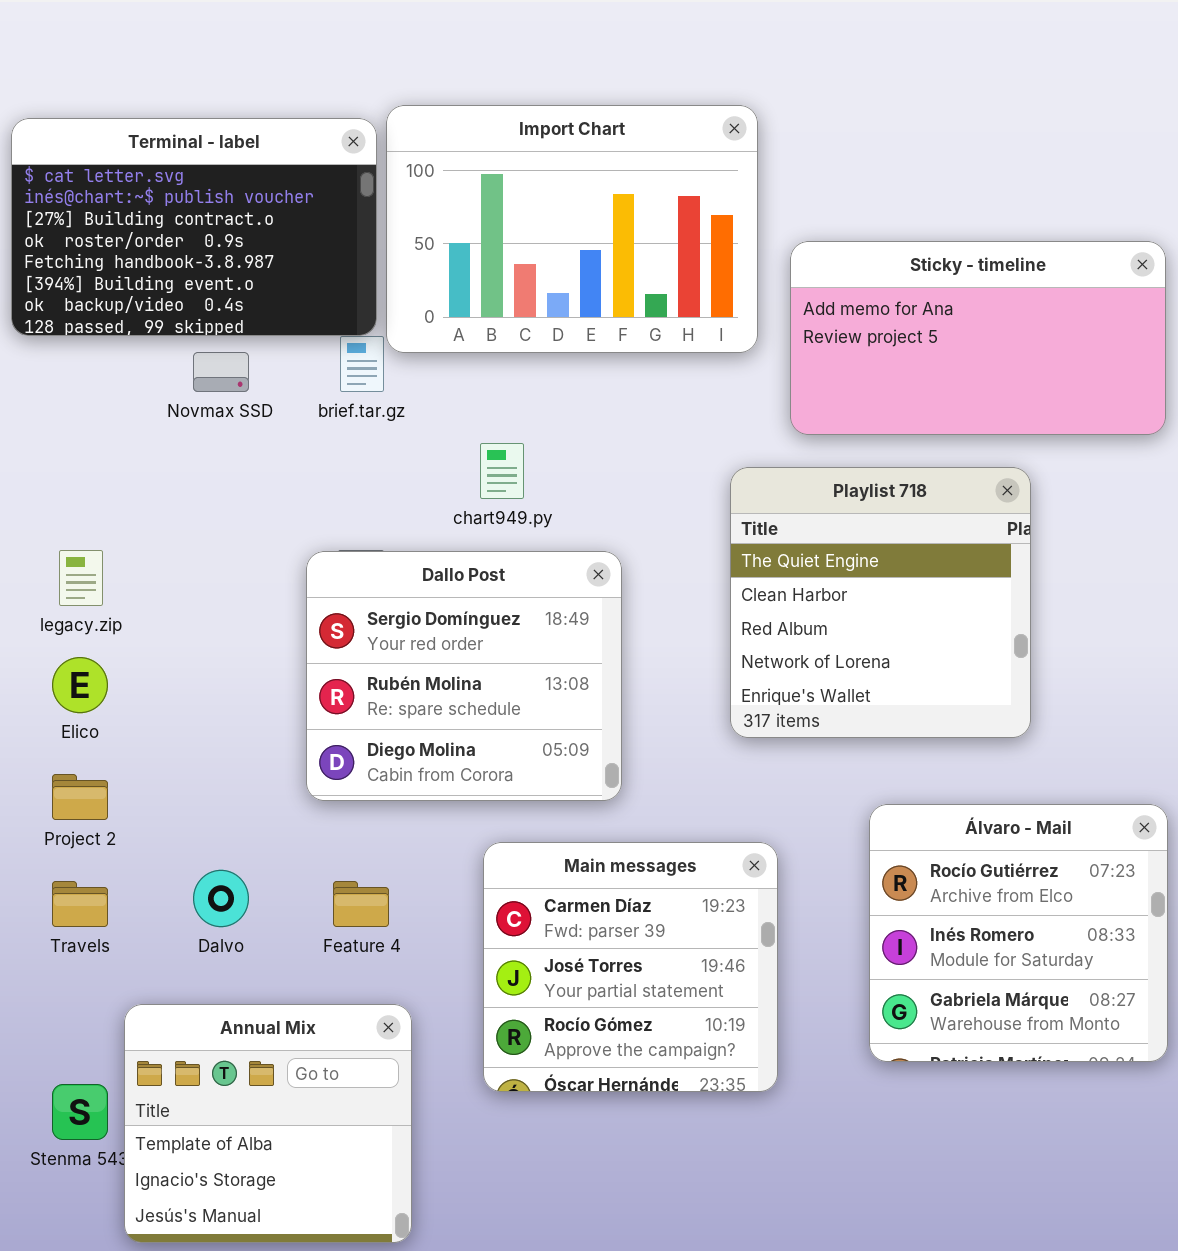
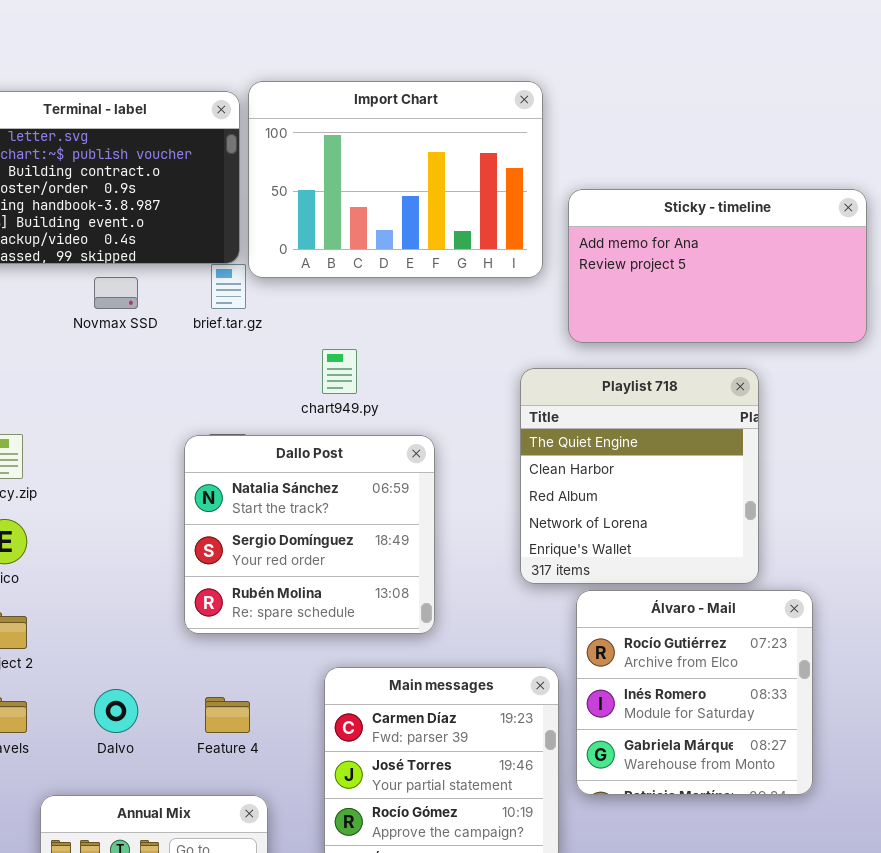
Dallo Post: [306,551,622,801] -> [184,435,435,634], scrolled up 1 row
Álvaro - Mail: [869,804,1168,1062] -> [576,590,813,795], moved

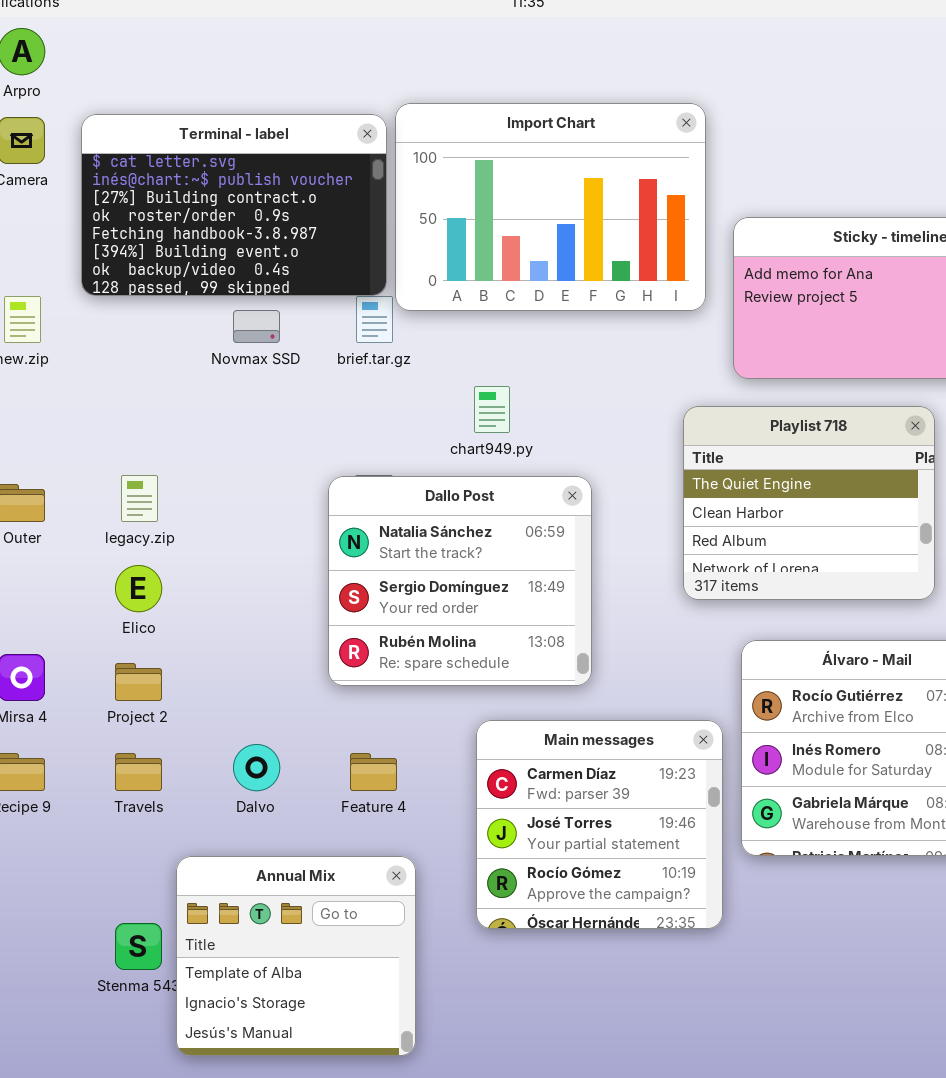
Playlist 718: [520,368,759,584] -> [683,406,935,600], resized

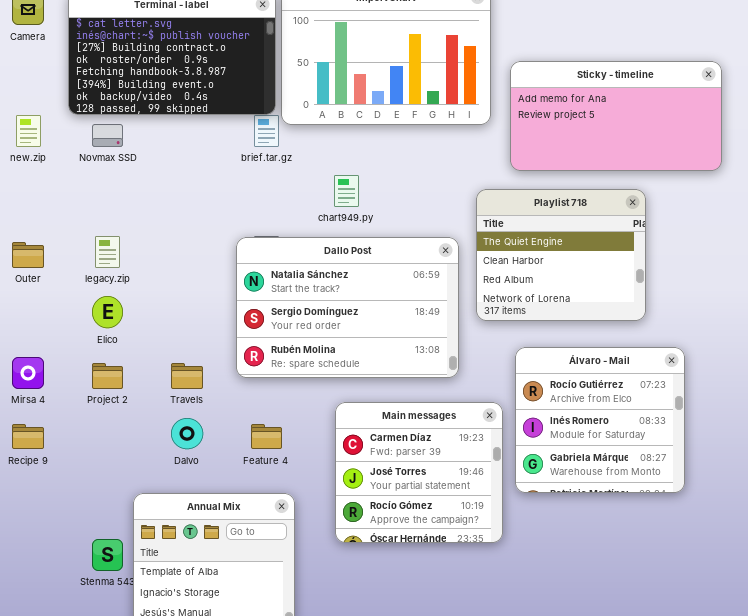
Novmax SSD: [233,310,280,343] -> [92,124,123,147], moved
Dallo Post: [328,476,592,686] -> [236,237,459,378], resized
Travels: [115,753,162,791] -> [171,363,203,389], moved

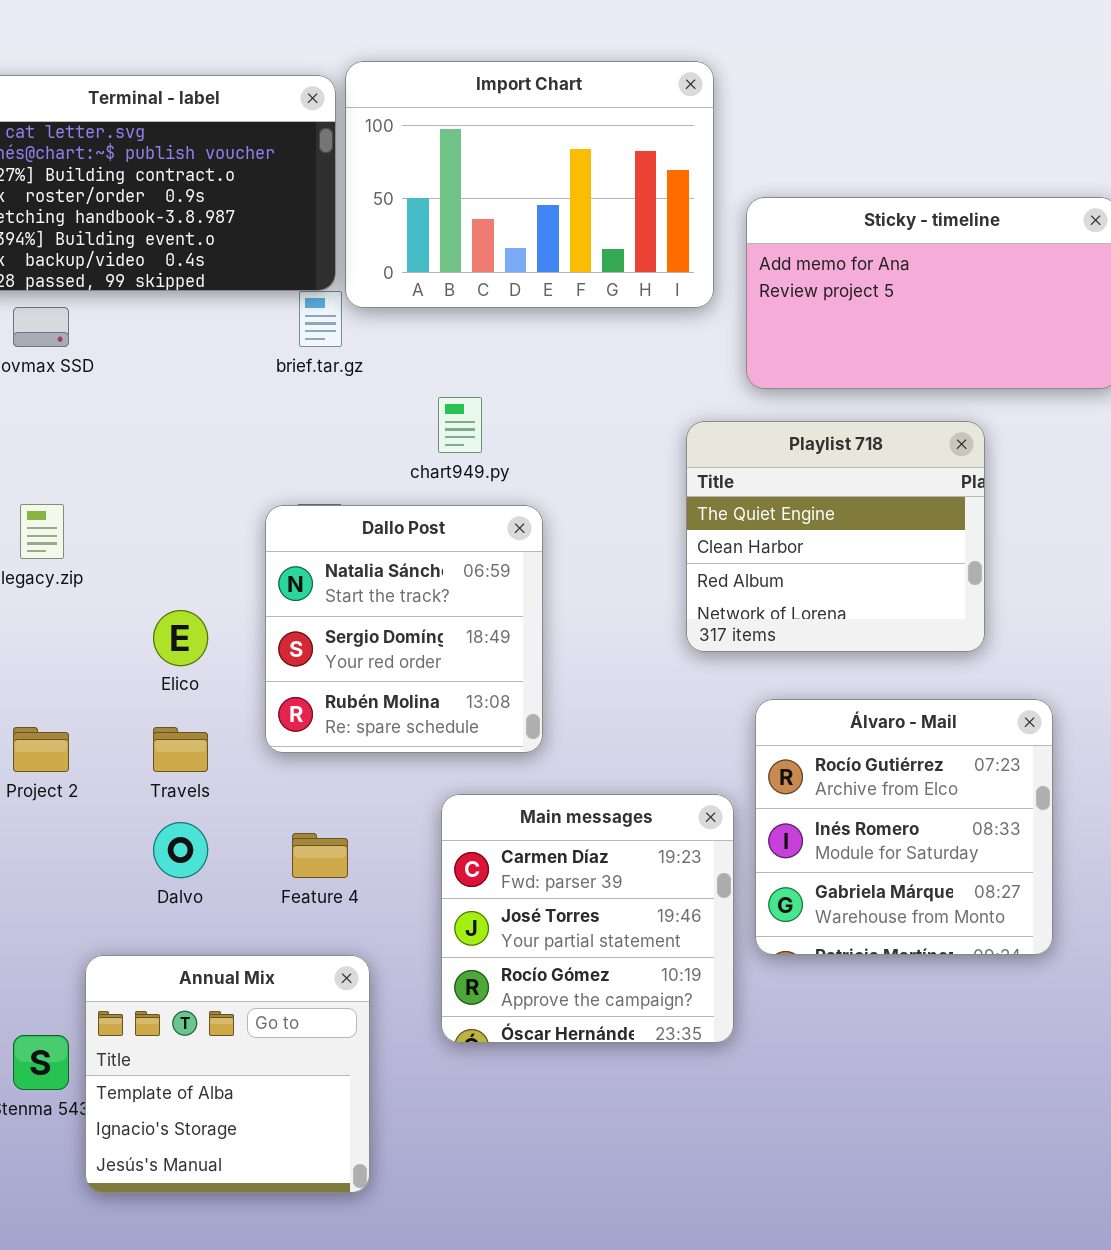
Dallo Post: [236,237,459,378] -> [265,505,543,753], resized
Elico: [92,296,123,328] -> [153,610,208,666], moved

